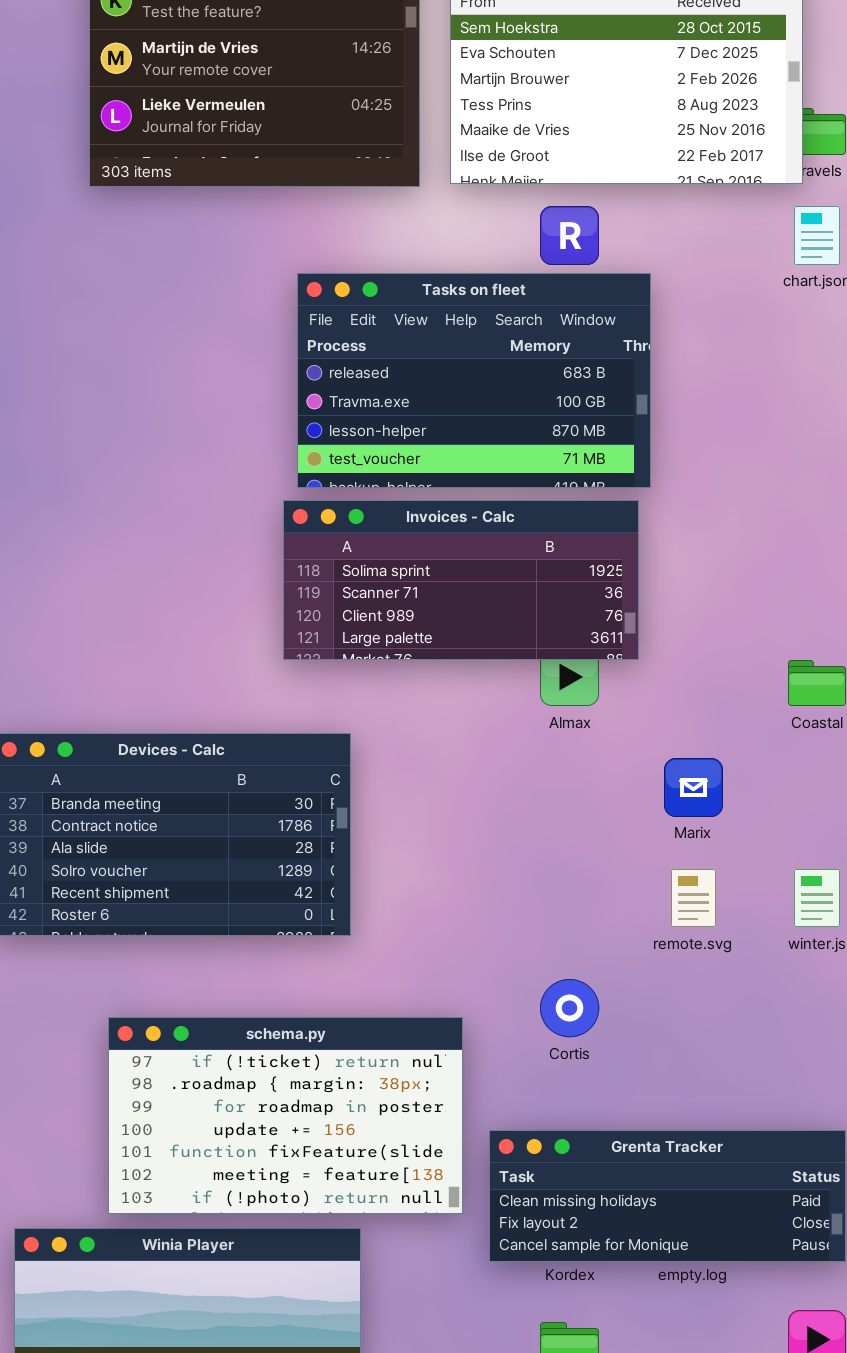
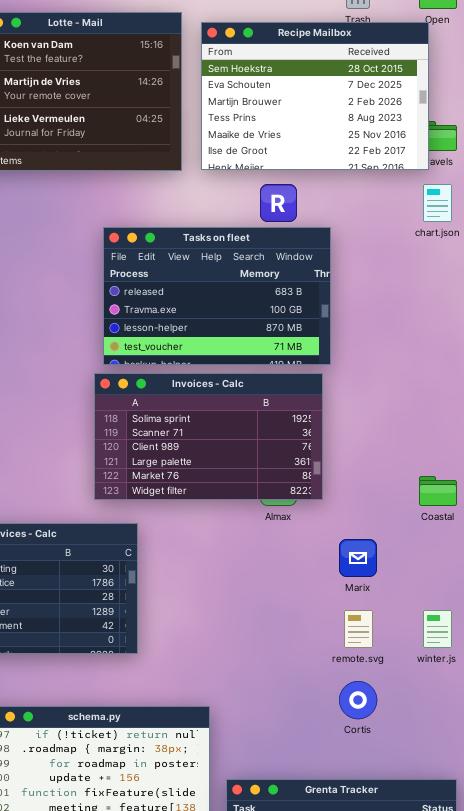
Invoices - Calc: [283,500,639,660] -> [94,373,323,500], resized
Cortis: [540,979,599,1037] -> [339,681,377,719], moved

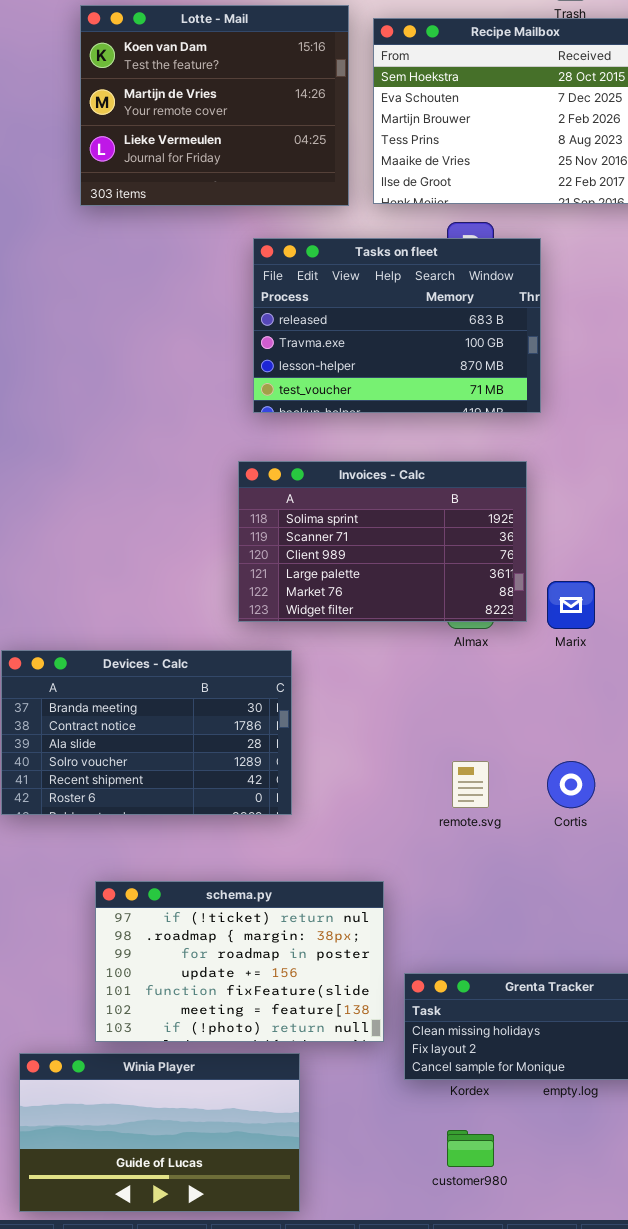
Tasks on fleet: [103,227,331,365] -> [253,238,541,413], moved
Marix: [339,539,377,577] -> [547,581,595,629], moved
remote.svg: [344,610,373,648] -> [452,761,489,808], moved
Cortis: [339,681,377,719] -> [547,761,595,808], moved

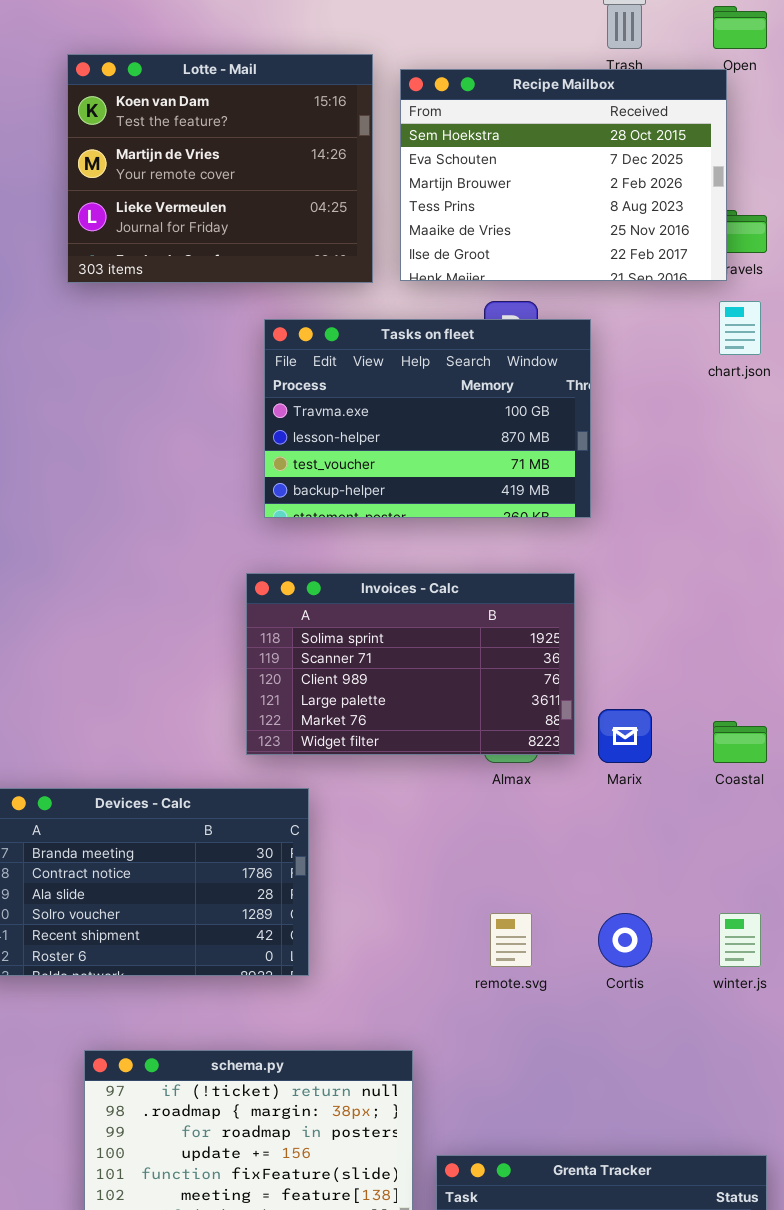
Tasks on fleet: [253,238,541,413] -> [264,319,591,518], scrolled down 1 row

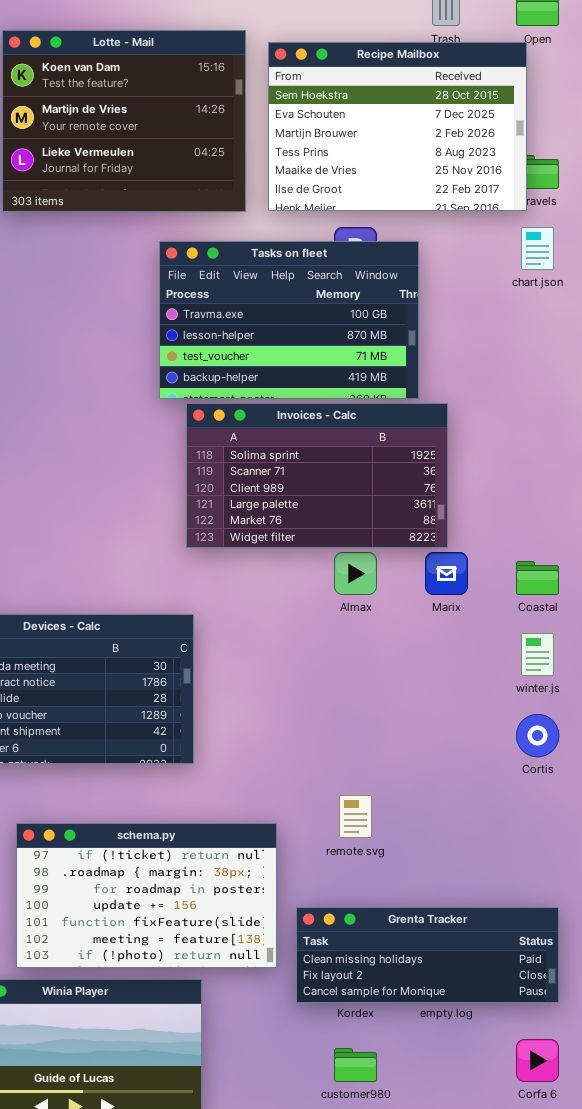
Invoices - Calc: [246,573,575,755] -> [186,403,448,548], moved
remote.svg: [490,913,532,967] -> [339,795,372,838], moved
Cortis: [598,913,652,967] -> [516,714,559,757], moved
winter.js: [719,913,761,967] -> [521,633,554,676], moved

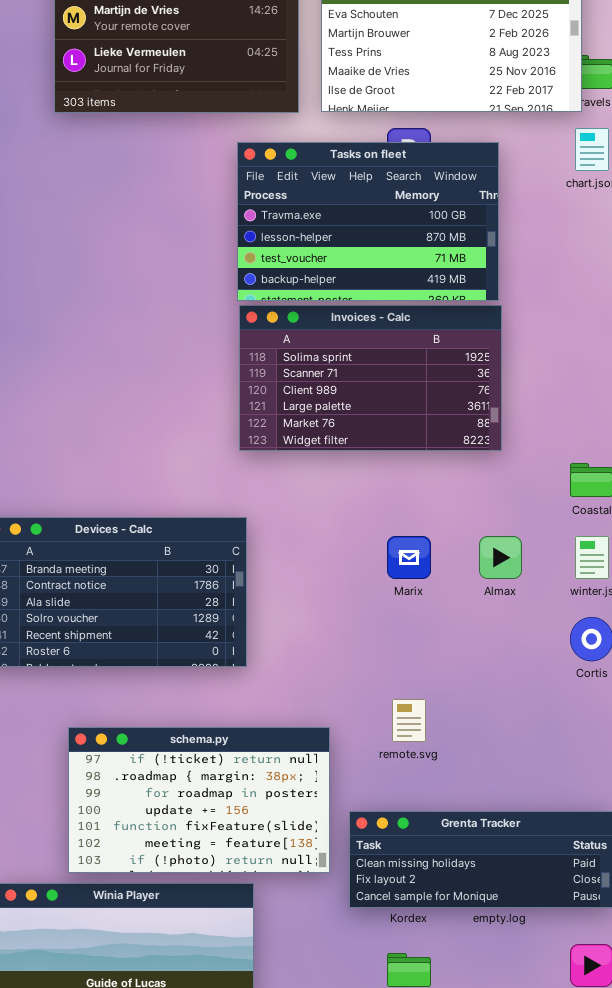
Tasks on fleet: [159,241,419,399] -> [237,142,499,301], moved
Almax: [334,552,377,595] -> [479,536,522,579], moved
Marix: [425,552,468,595] -> [387,536,431,579], moved

